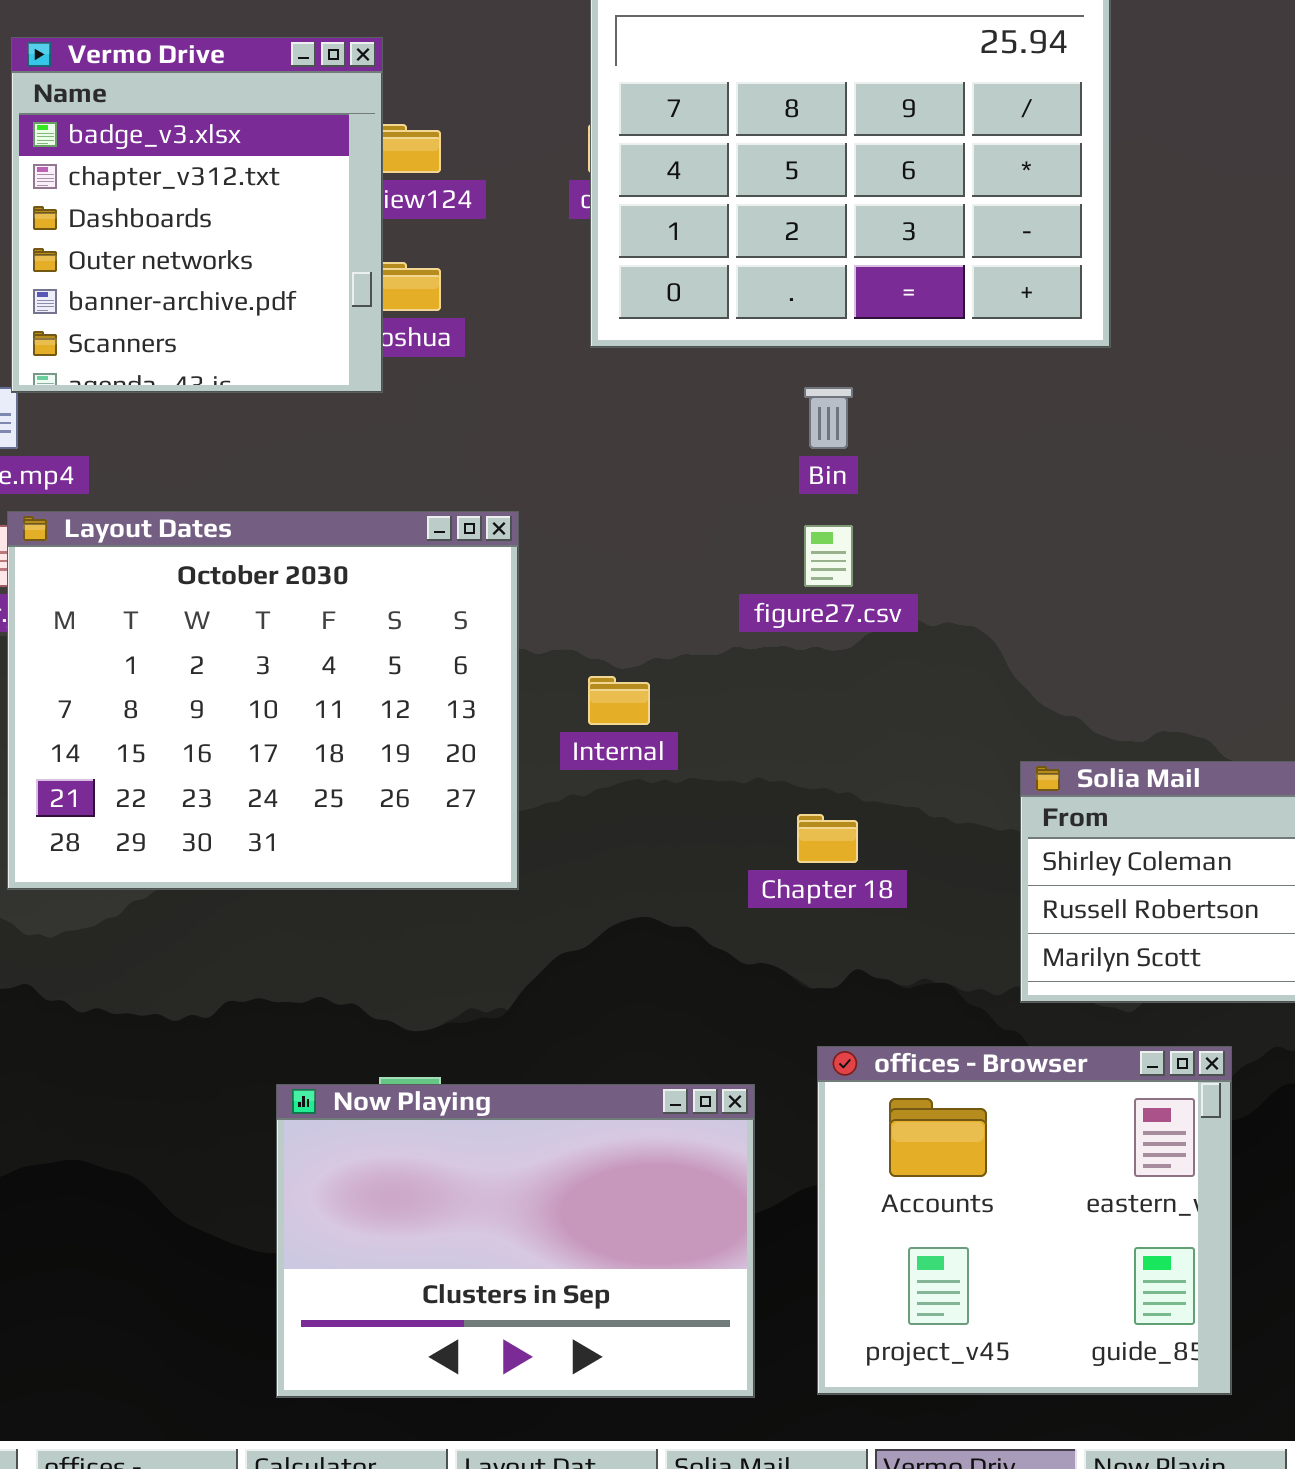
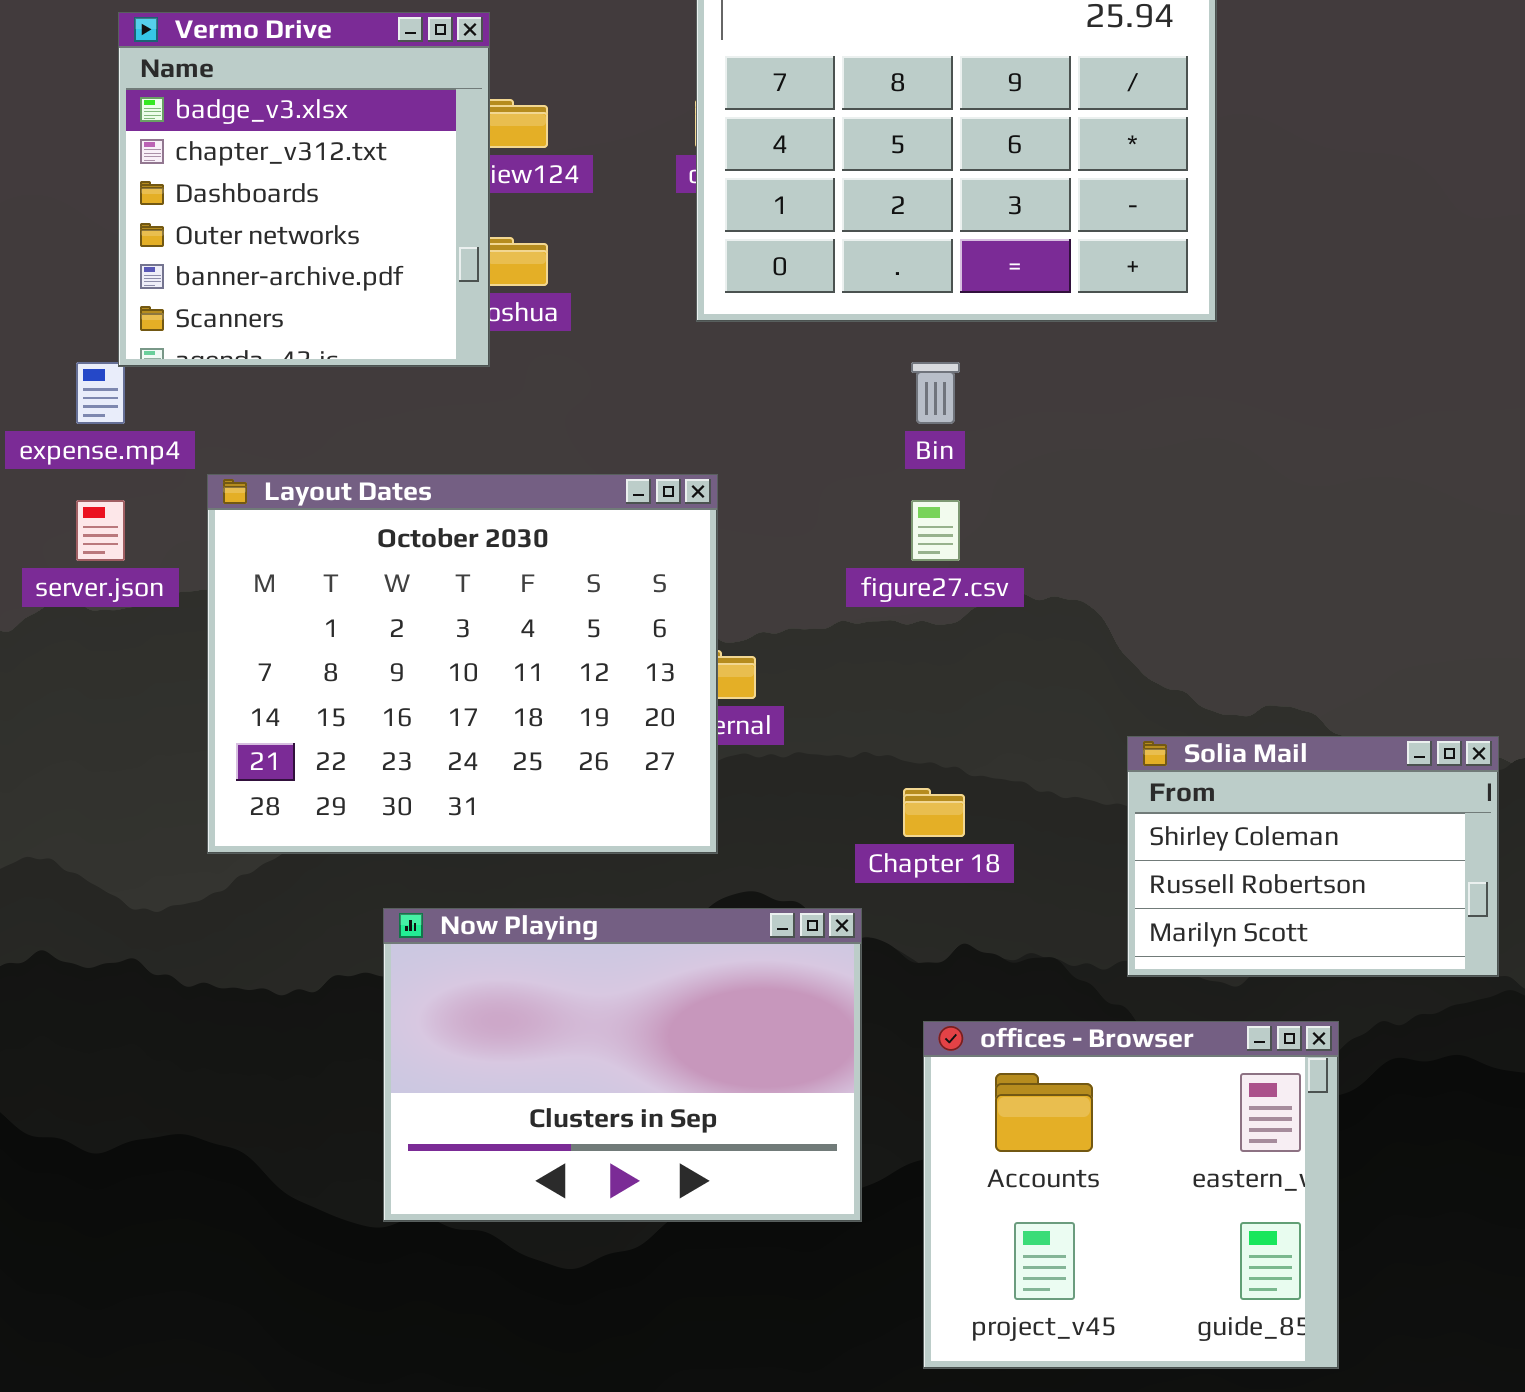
Layout Dates: [7,511,519,890] -> [207,474,718,854], moved
Now Playing: [276,1084,755,1398] -> [383,908,862,1222], moved

